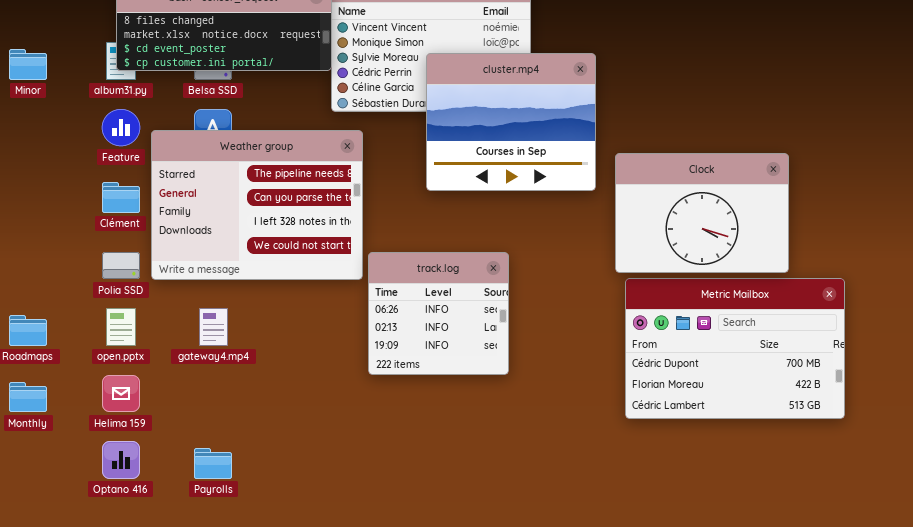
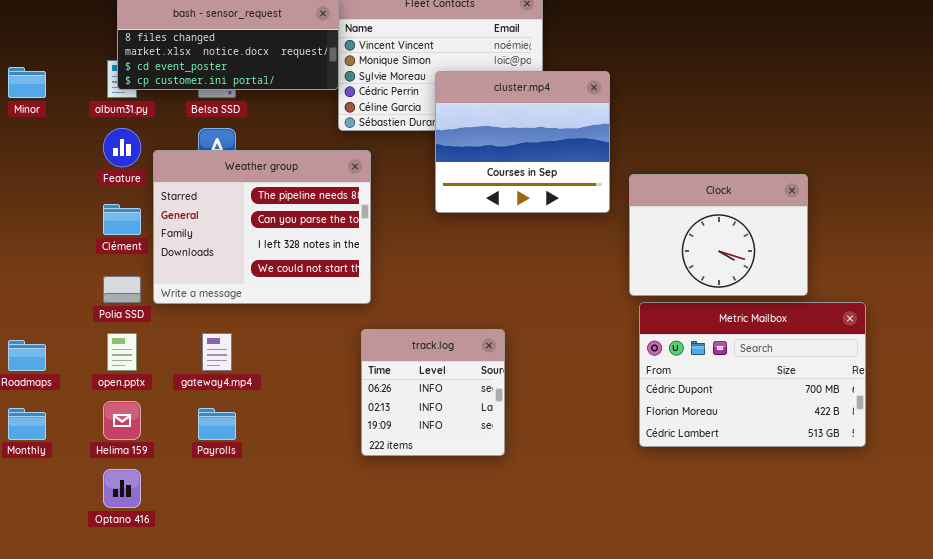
track.log: [368,252,509,375] -> [361,329,505,456], moved
Payrolls: [194,448,232,479] -> [198,408,236,440], moved

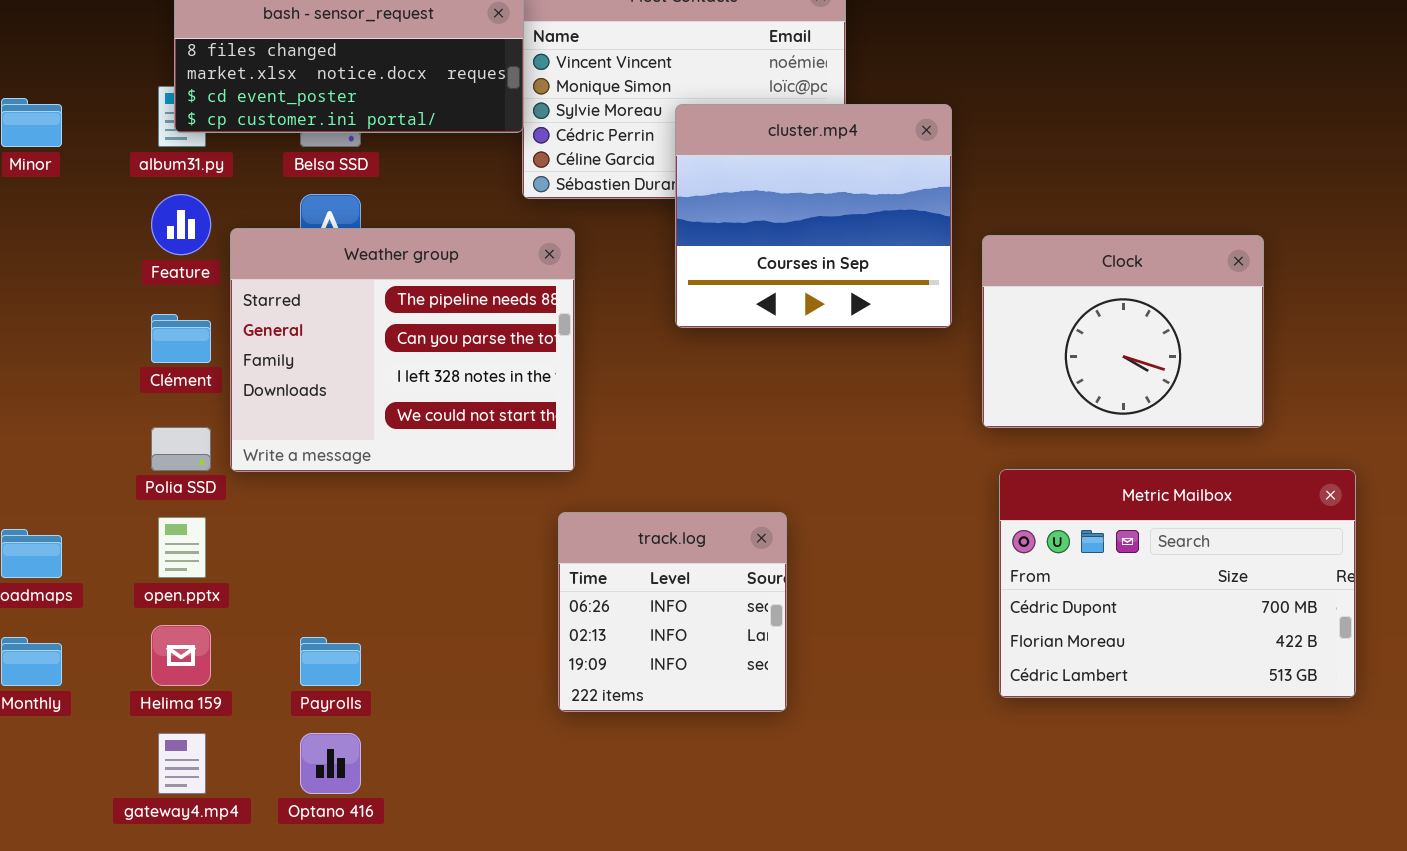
Clock: [629,174,808,296] -> [982,235,1264,428], moved
gateway4.mp4: [202,333,232,371] -> [158,733,206,794], moved
Optano 416: [103,469,141,508] -> [300,733,361,794], moved

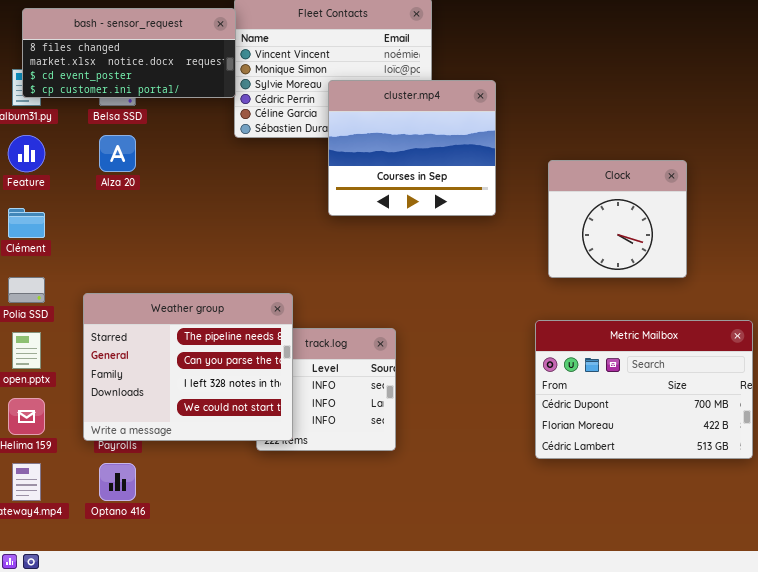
Weather group: [230,228,575,472] -> [83,293,293,441], moved
Clock: [982,235,1264,428] -> [548,160,687,278], resized
Metric Mailbox: [999,469,1356,698] -> [535,320,753,459], moved

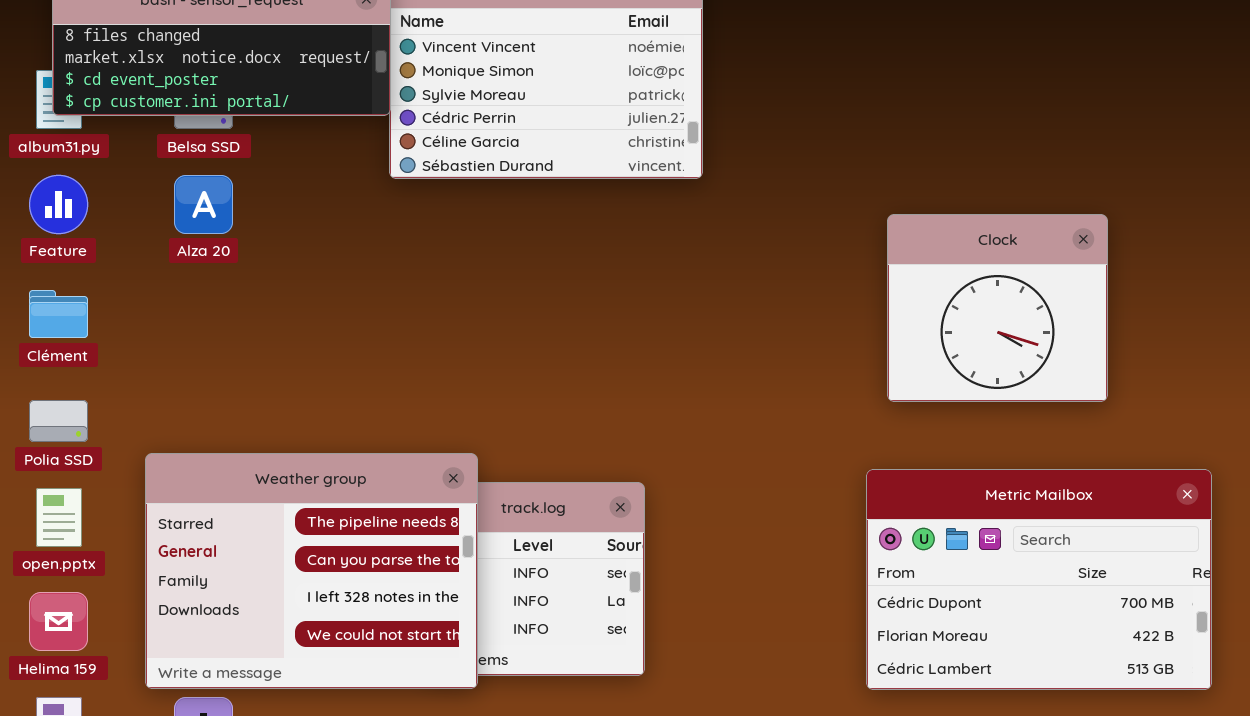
cluster.mp4: [328,80,496,216] -> none, closed
Weather group: [83,293,293,441] -> [145,453,478,689], moved

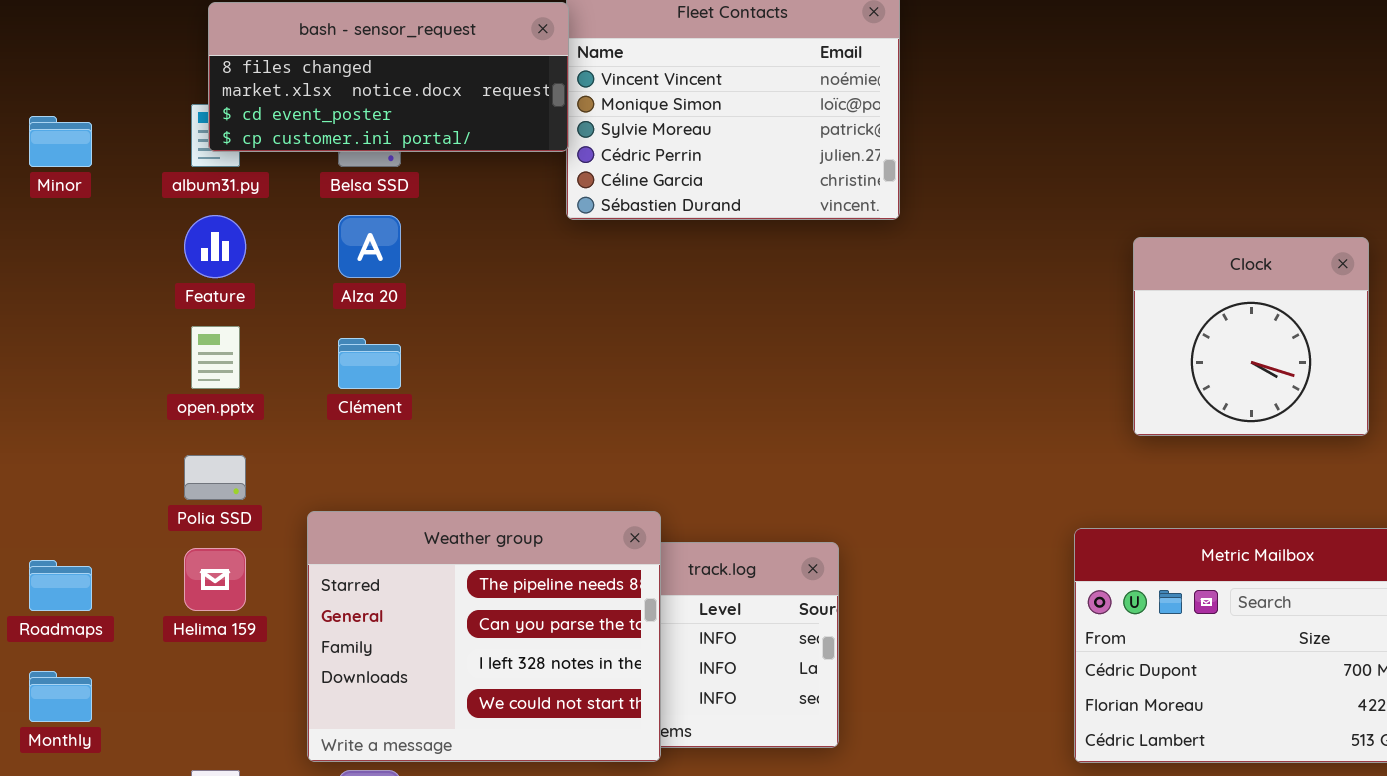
Clock: [887,214,1108,402] -> [1133,237,1369,436], moved
Clément: [29,290,88,338] -> [338,338,401,389], moved
open.pptx: [36,488,82,547] -> [191,326,240,389], moved
Helima 159: [29,592,88,651] -> [184,548,246,611], moved

